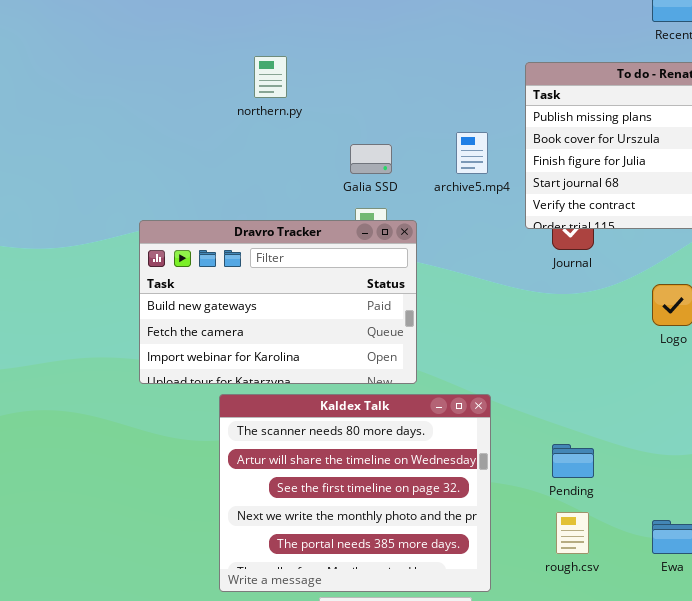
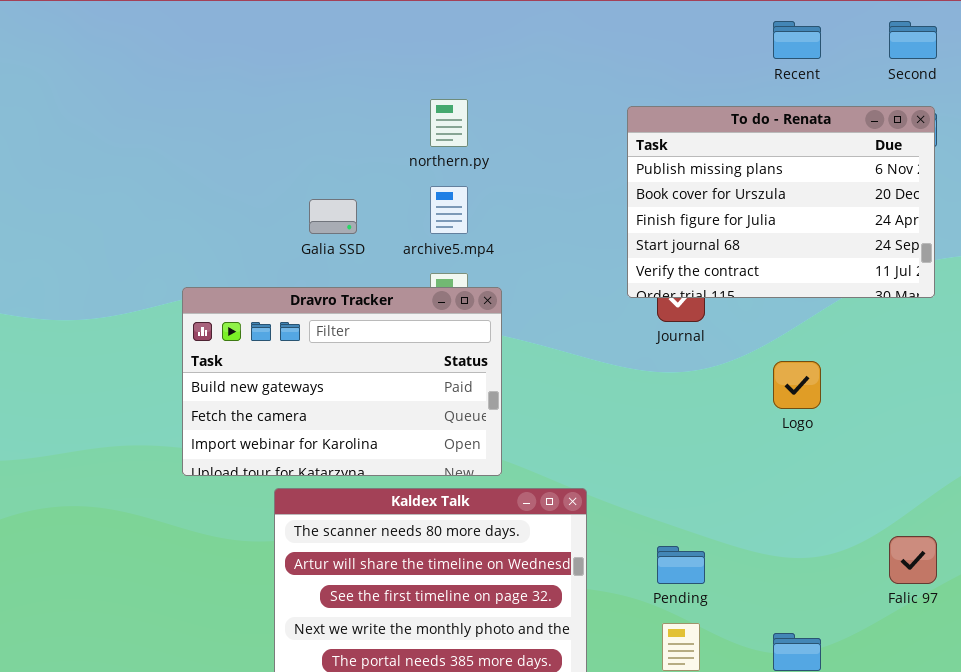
northern.py: [254,56,287,98] -> [430,99,468,147], moved
archive5.mp4: [456,132,488,174] -> [430,186,468,234], moved
Galia SSD: [350,144,392,174] -> [309,199,357,234], moved

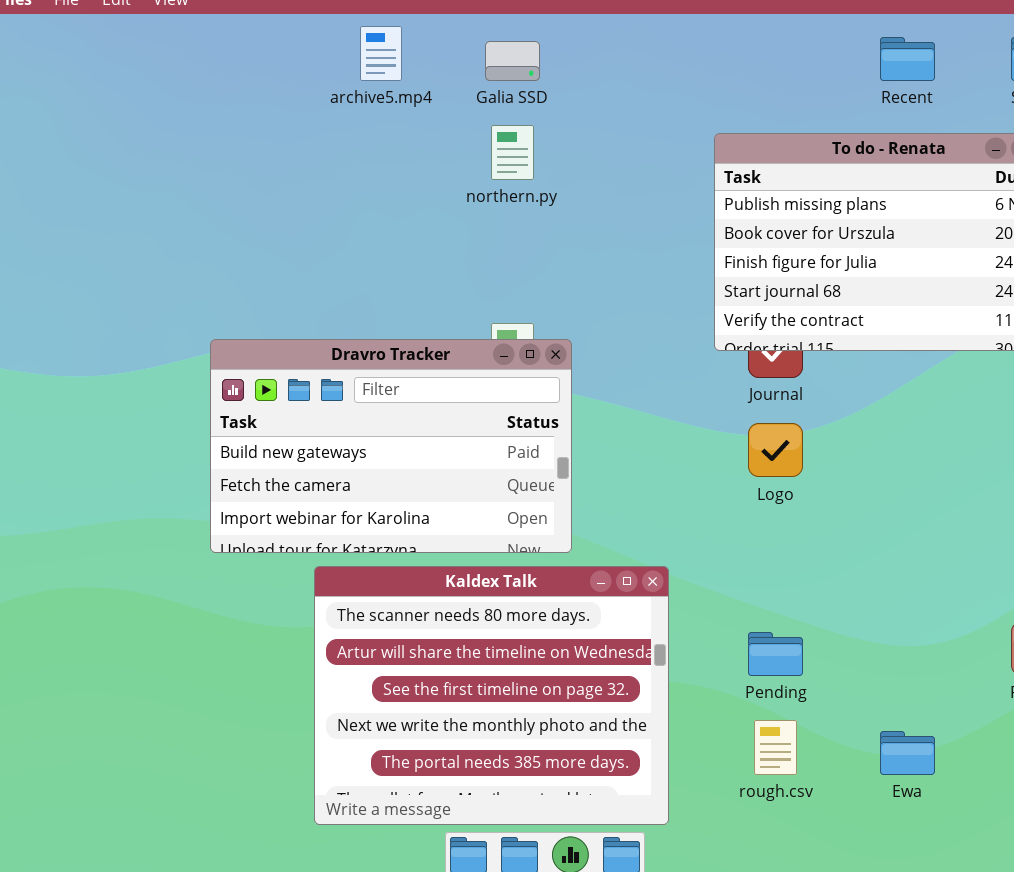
archive5.mp4: [430,186,468,234] -> [360,26,402,81], moved
Galia SSD: [309,199,357,234] -> [485,41,540,81], moved
Logo: [773,361,821,409] -> [748,423,803,477], moved

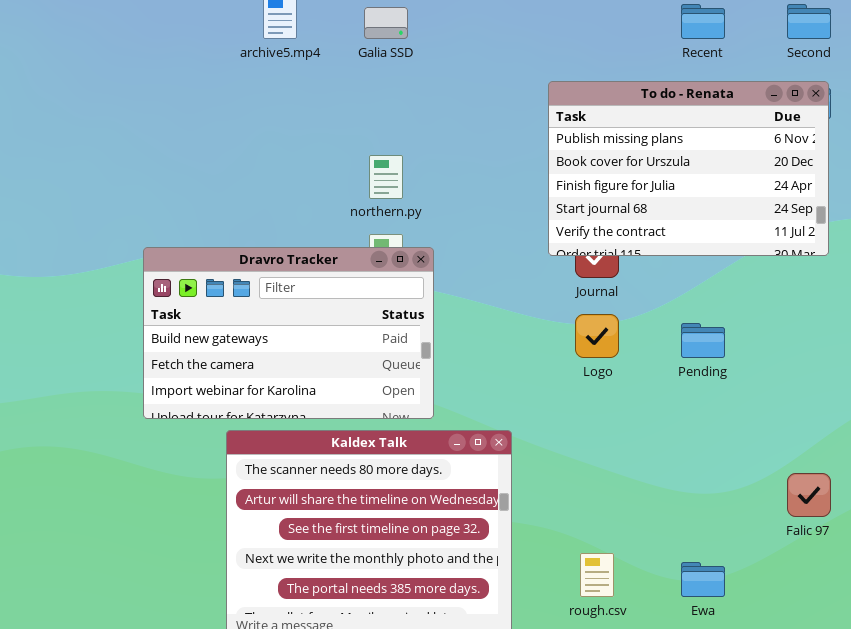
northern.py: [491,125,534,180] -> [369,155,403,199], moved
Pending: [748,632,803,676] -> [681,323,725,358], moved

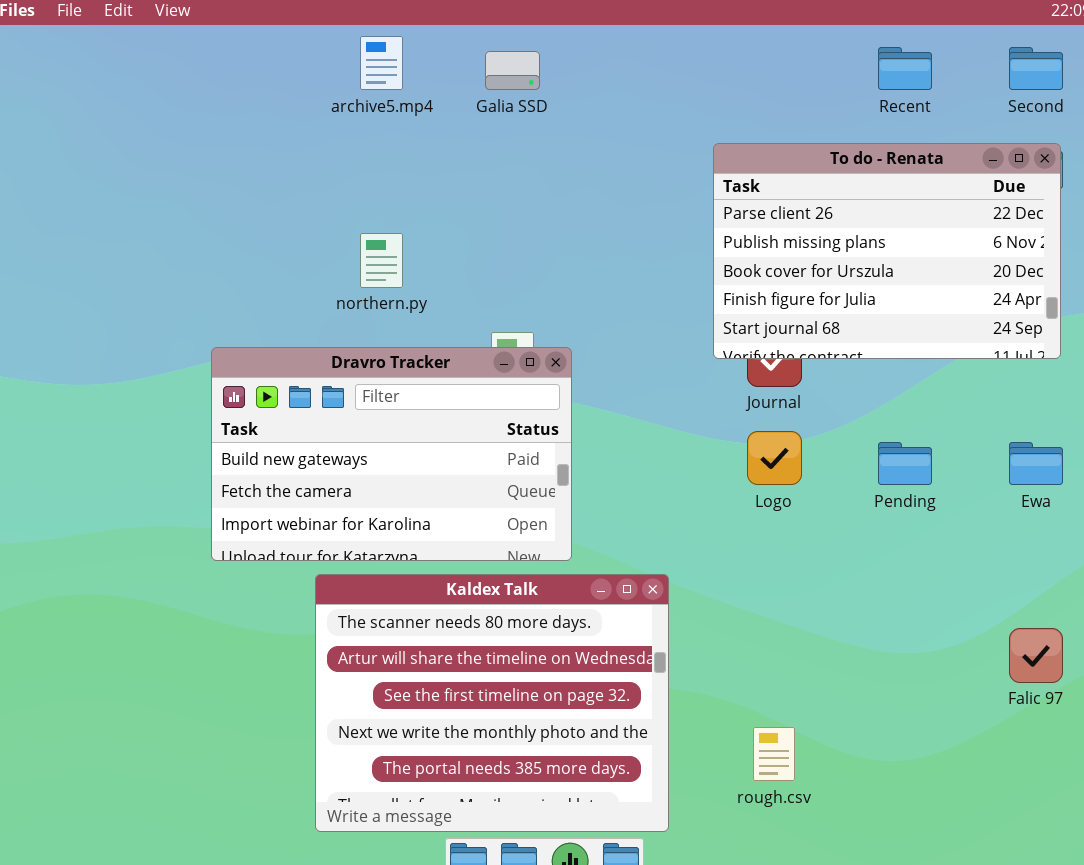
To do - Renata: [548,81,829,256] -> [713,143,1061,359], scrolled up 1 row
northern.py: [369,155,403,199] -> [360,233,403,288], moved
Ewa: [681,562,725,597] -> [1009,442,1063,485], moved

